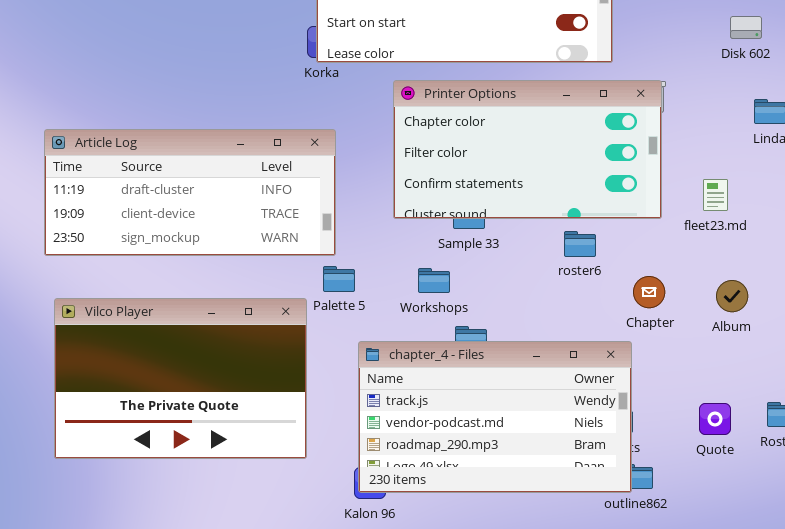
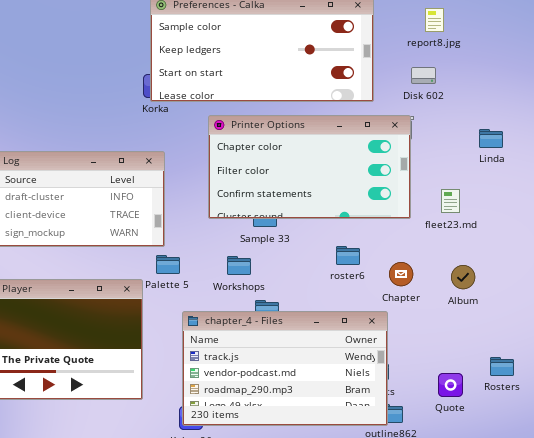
Disk 602: [730,16,762,39] -> [411,67,436,84], moved
roster6: [564,231,596,257] -> [336,246,360,265], moved
Quote: [699,403,731,435] -> [438,373,463,397], moved

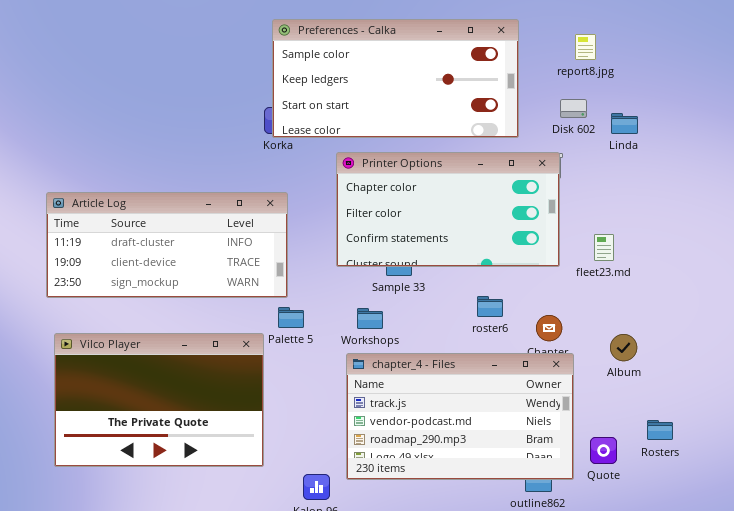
Linda: [479,129,503,148] -> [611,113,638,134], moved
Album: [451,265,475,289] -> [610,334,637,361], moved
chapter_4 - Files: [182,311,388,426] -> [346,353,574,480], moved

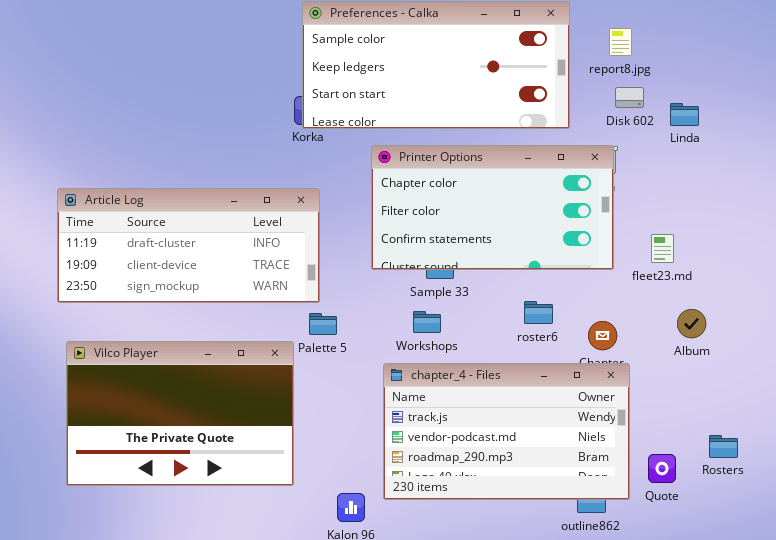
report8.jpg: [575,34,596,60] -> [609,28,632,56], moved
Workshops: [357,308,383,329] -> [413,311,441,333], moved
Album: [610,334,637,361] -> [677,309,706,338], moved

